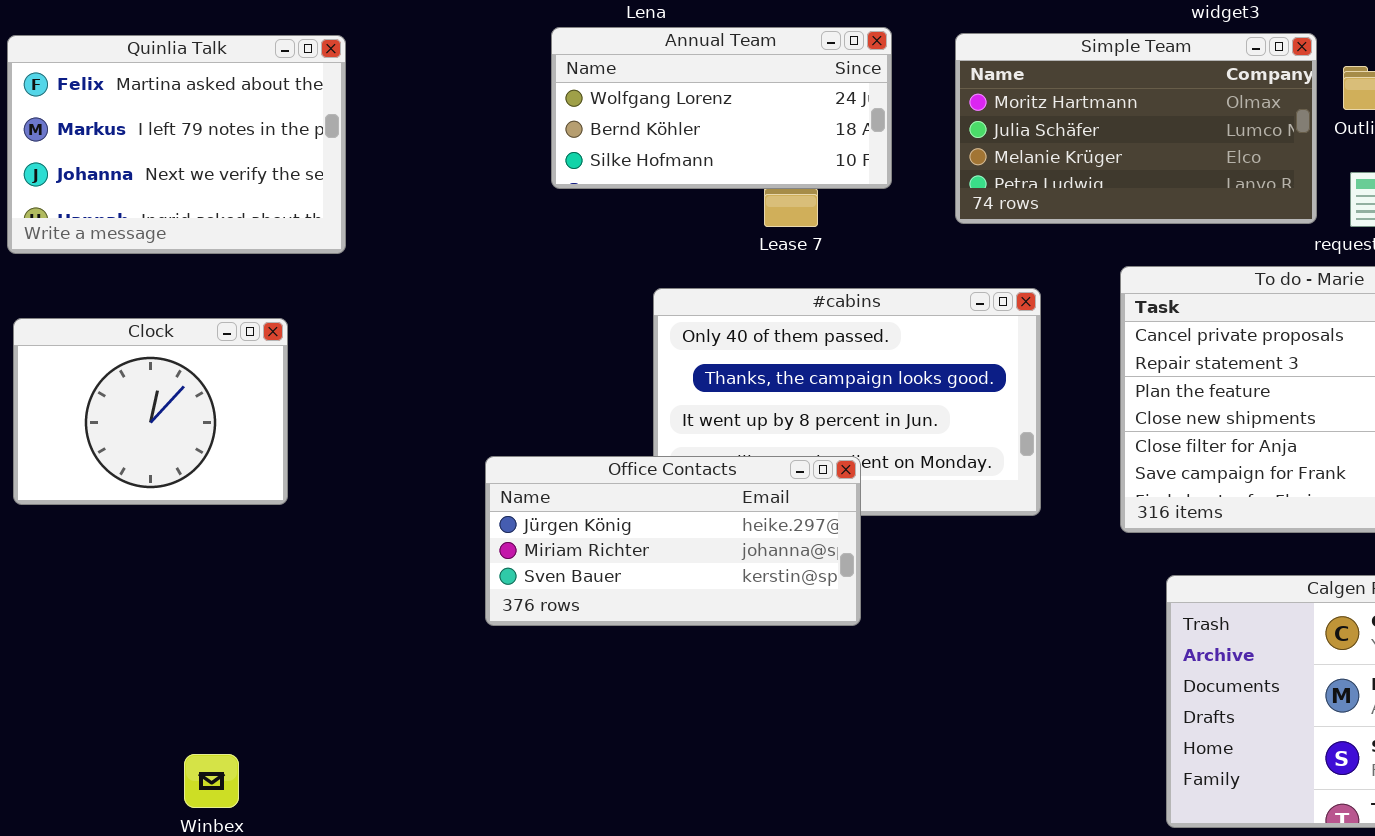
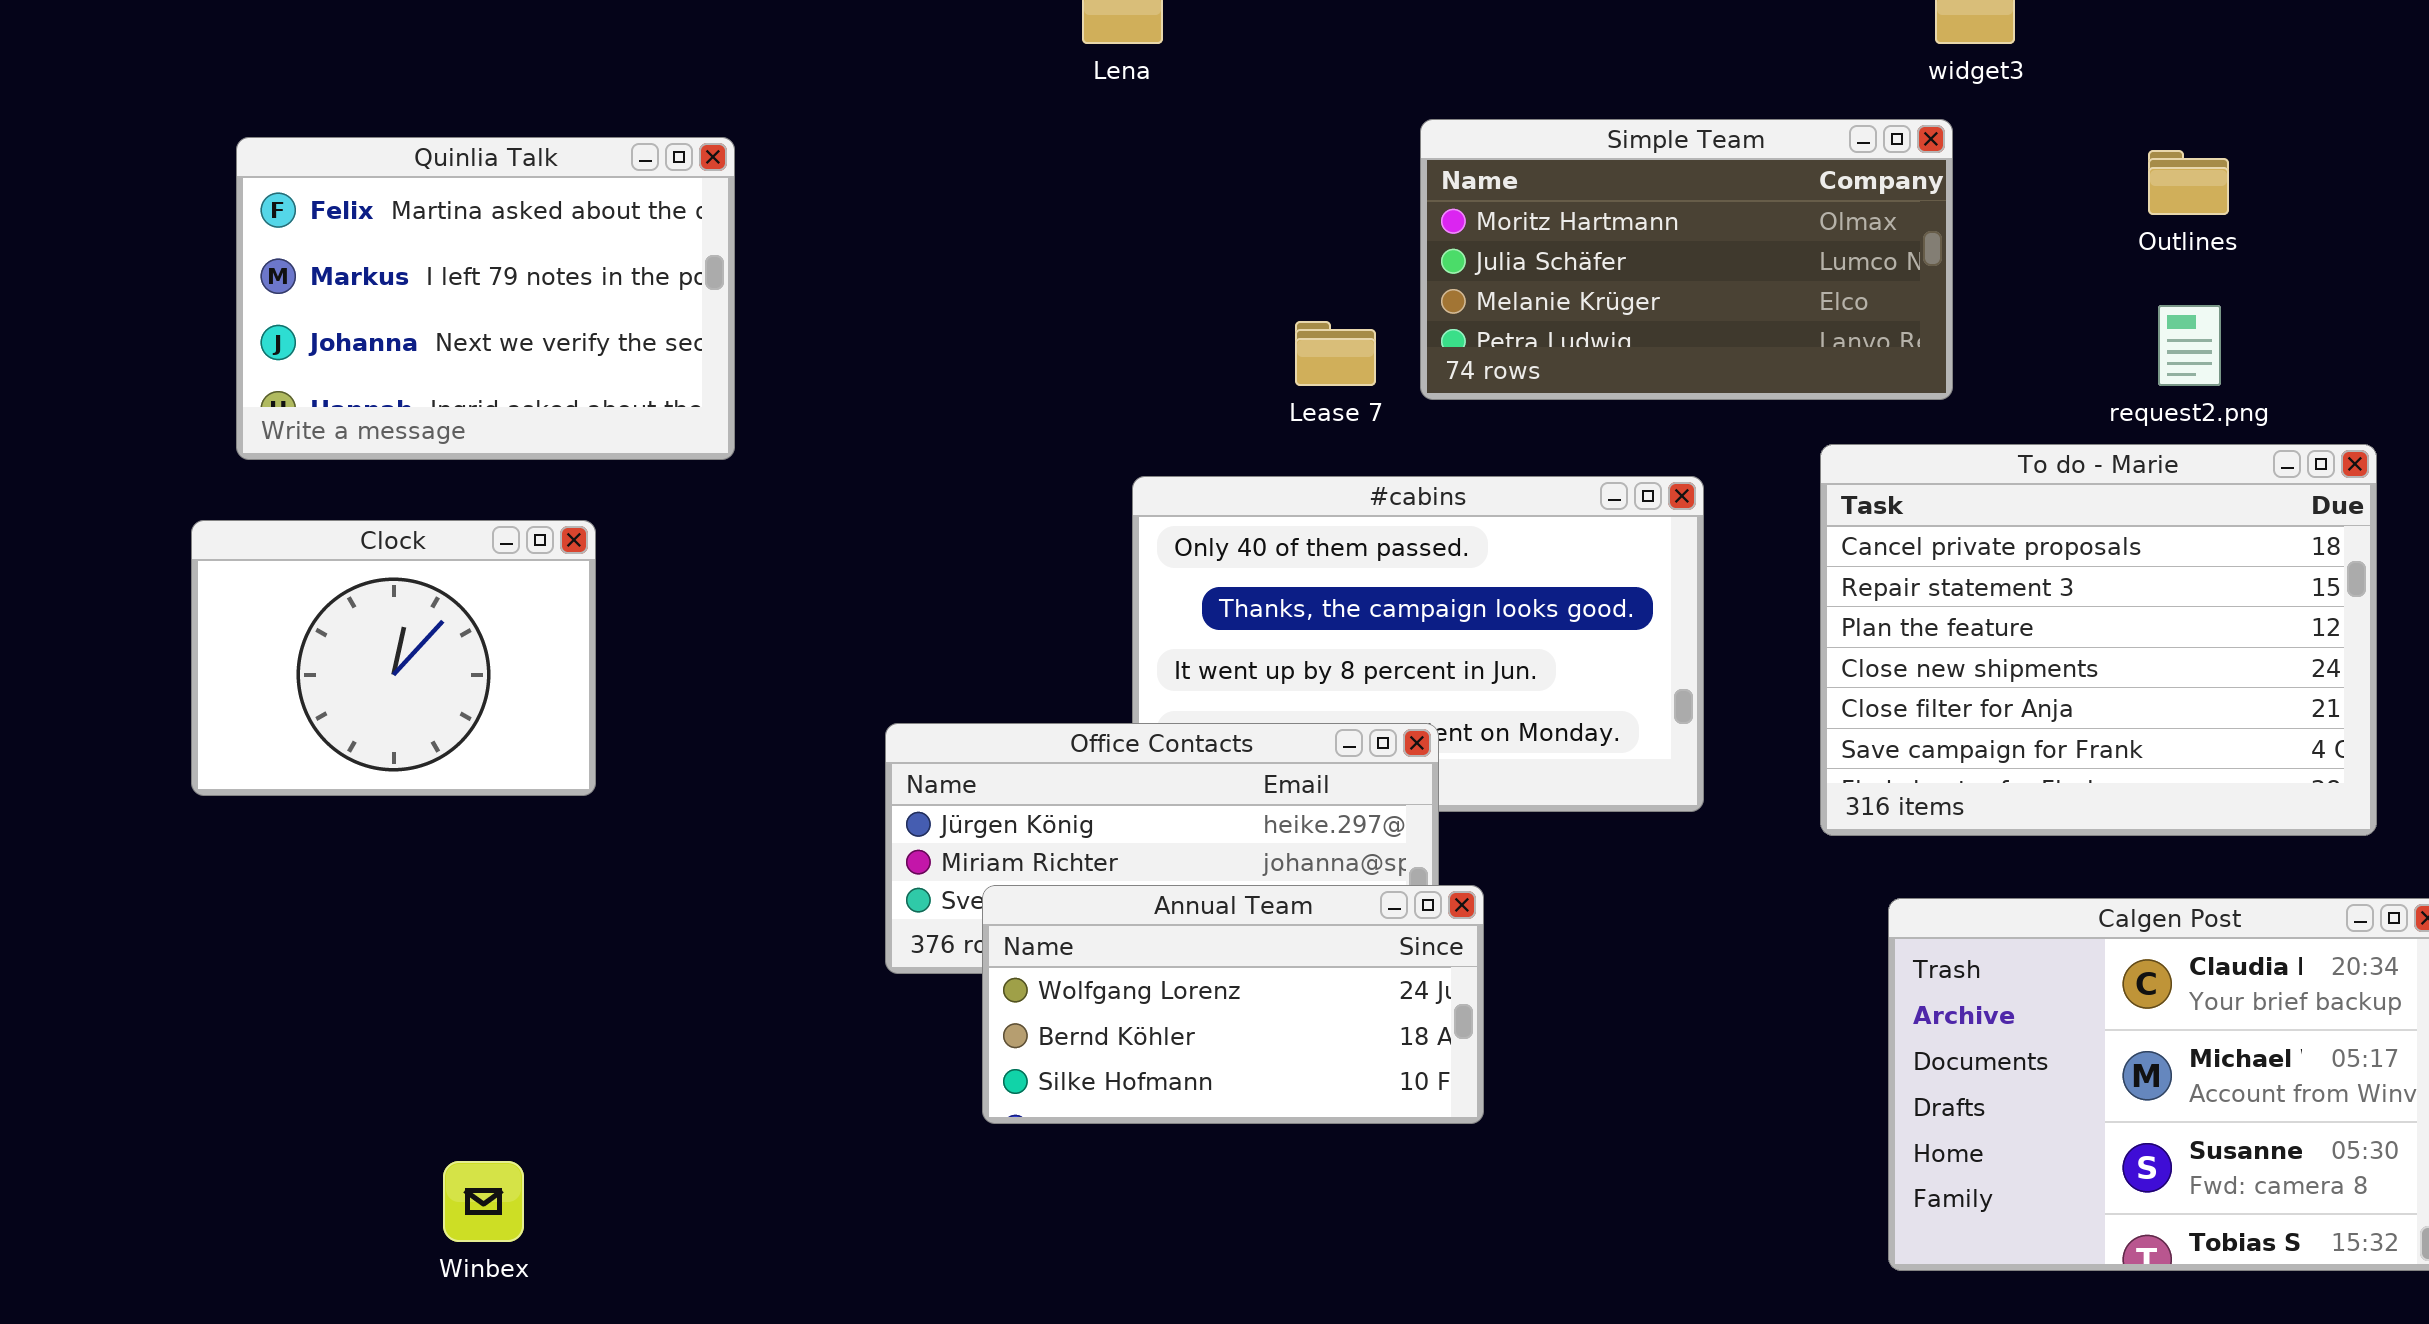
Annual Team: [551,27,892,189] -> [982,885,1484,1124], moved
Simple Team: [955,33,1317,224] -> [1420,119,1953,400], moved
Quinlia Talk: [7,35,346,254] -> [236,137,735,460], moved

